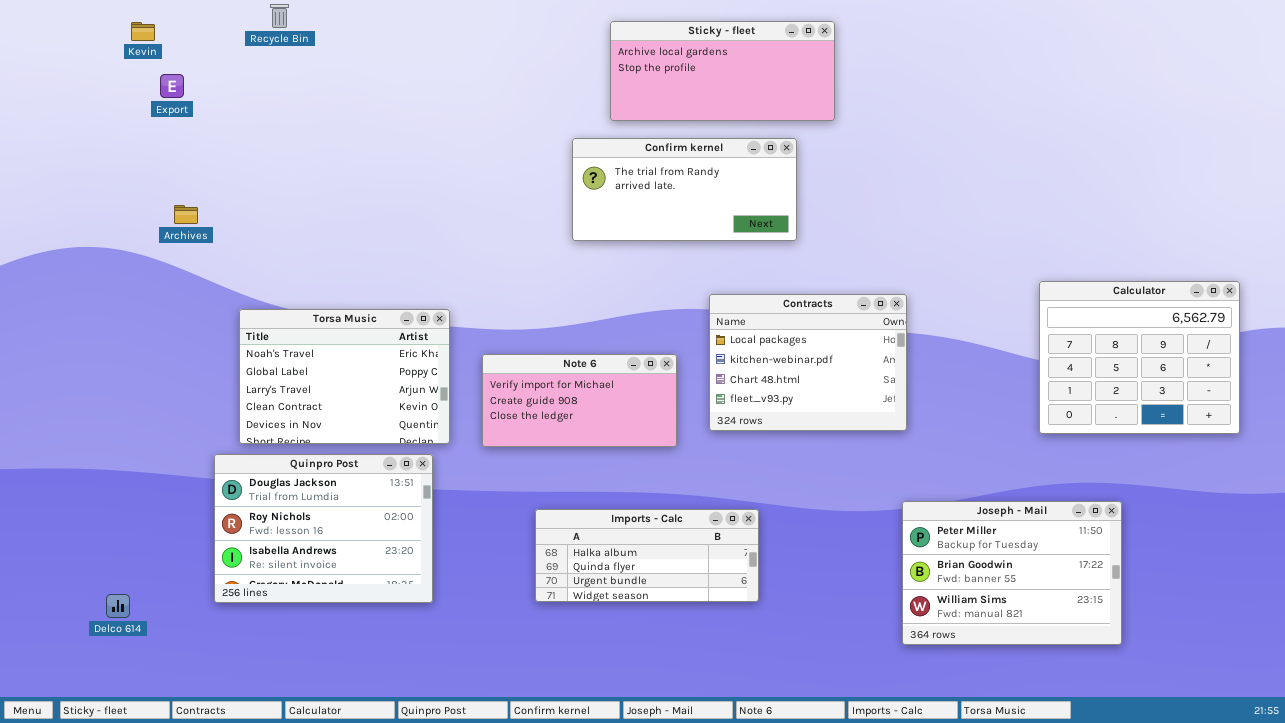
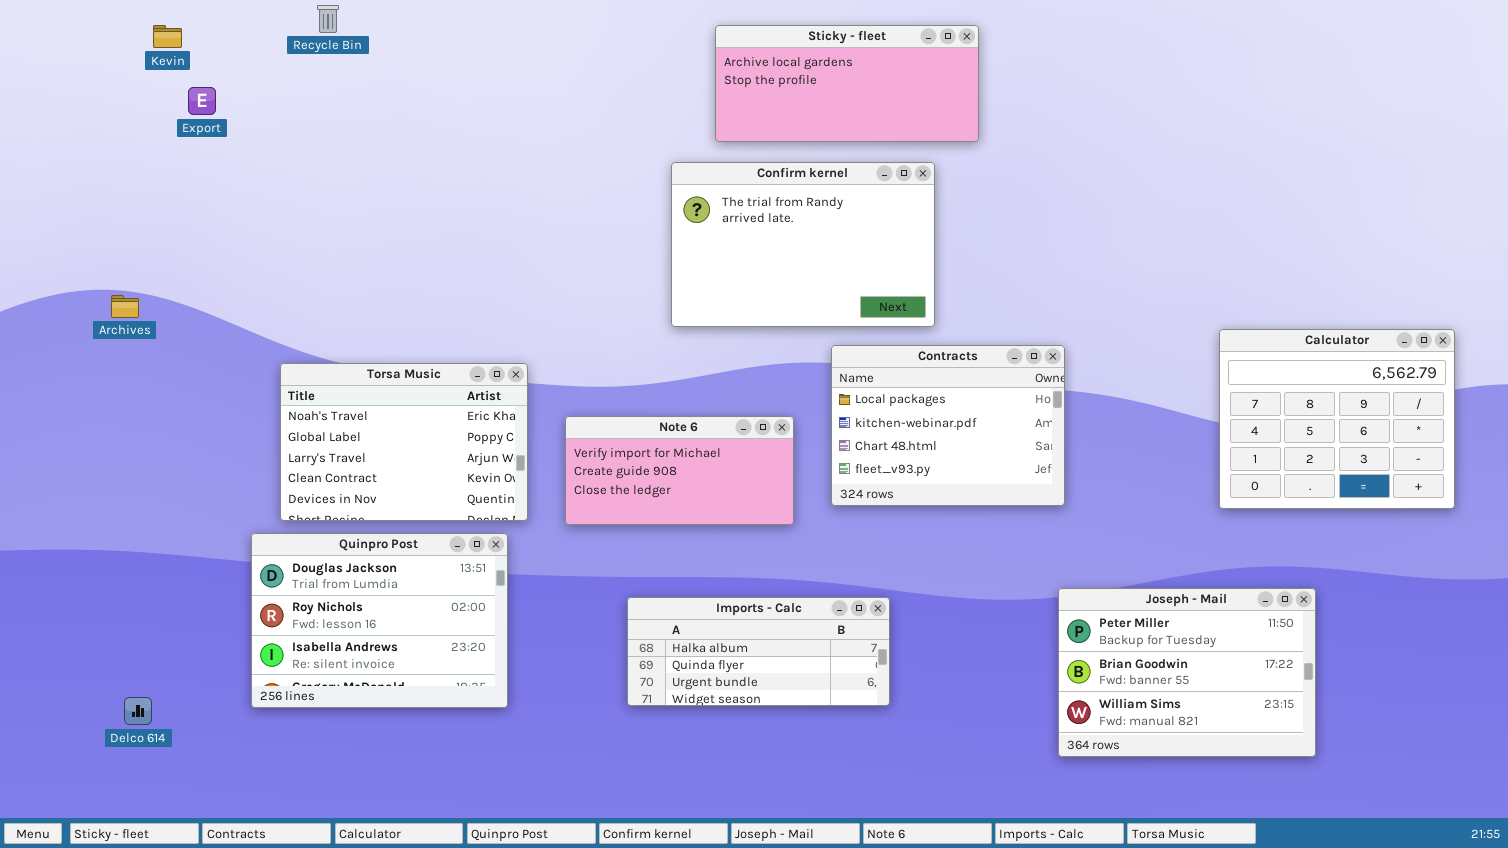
Confirm kernel: [572,138,797,241] -> [671,162,935,327], resized
Archives: [174,205,198,224] -> [111,295,139,318], moved

